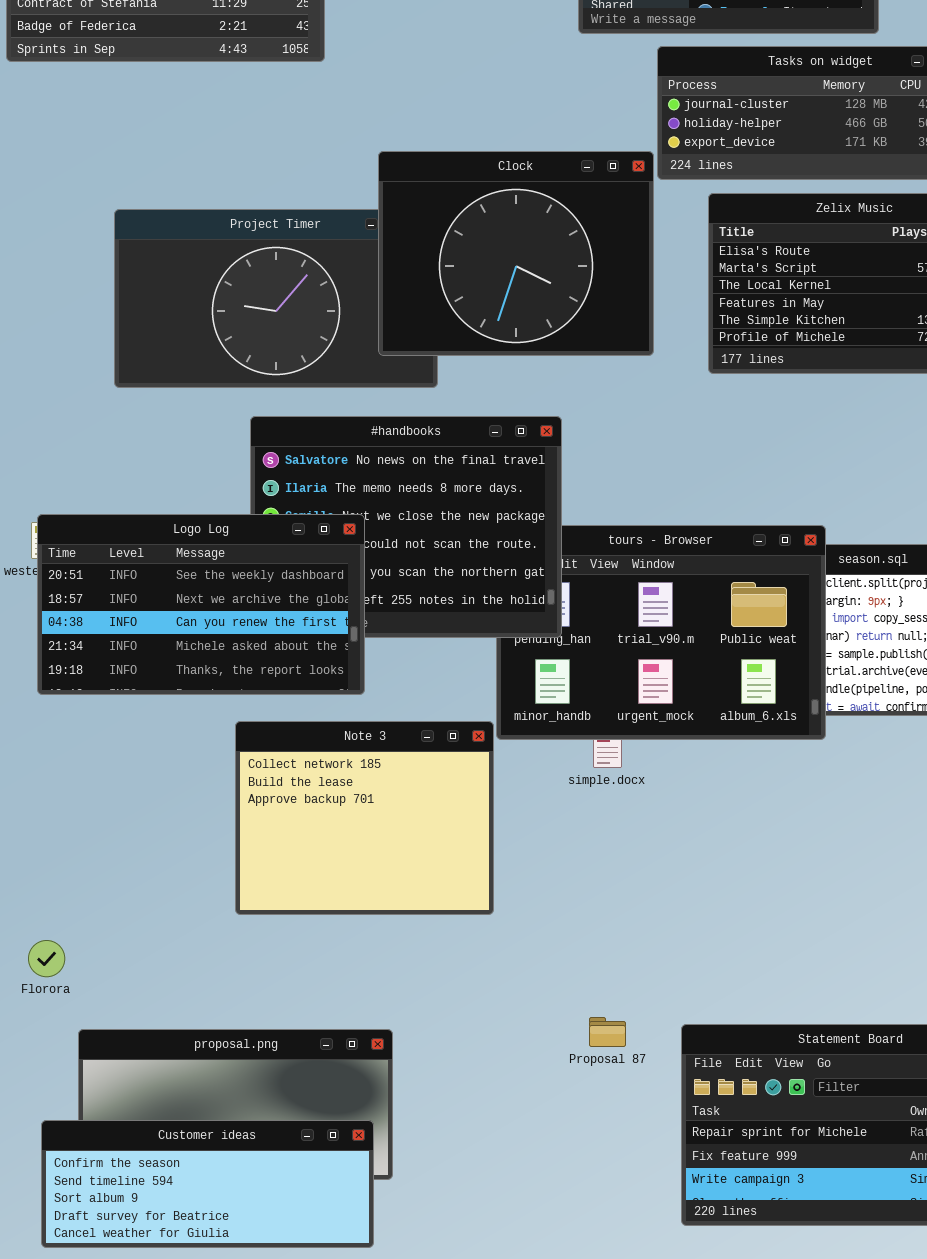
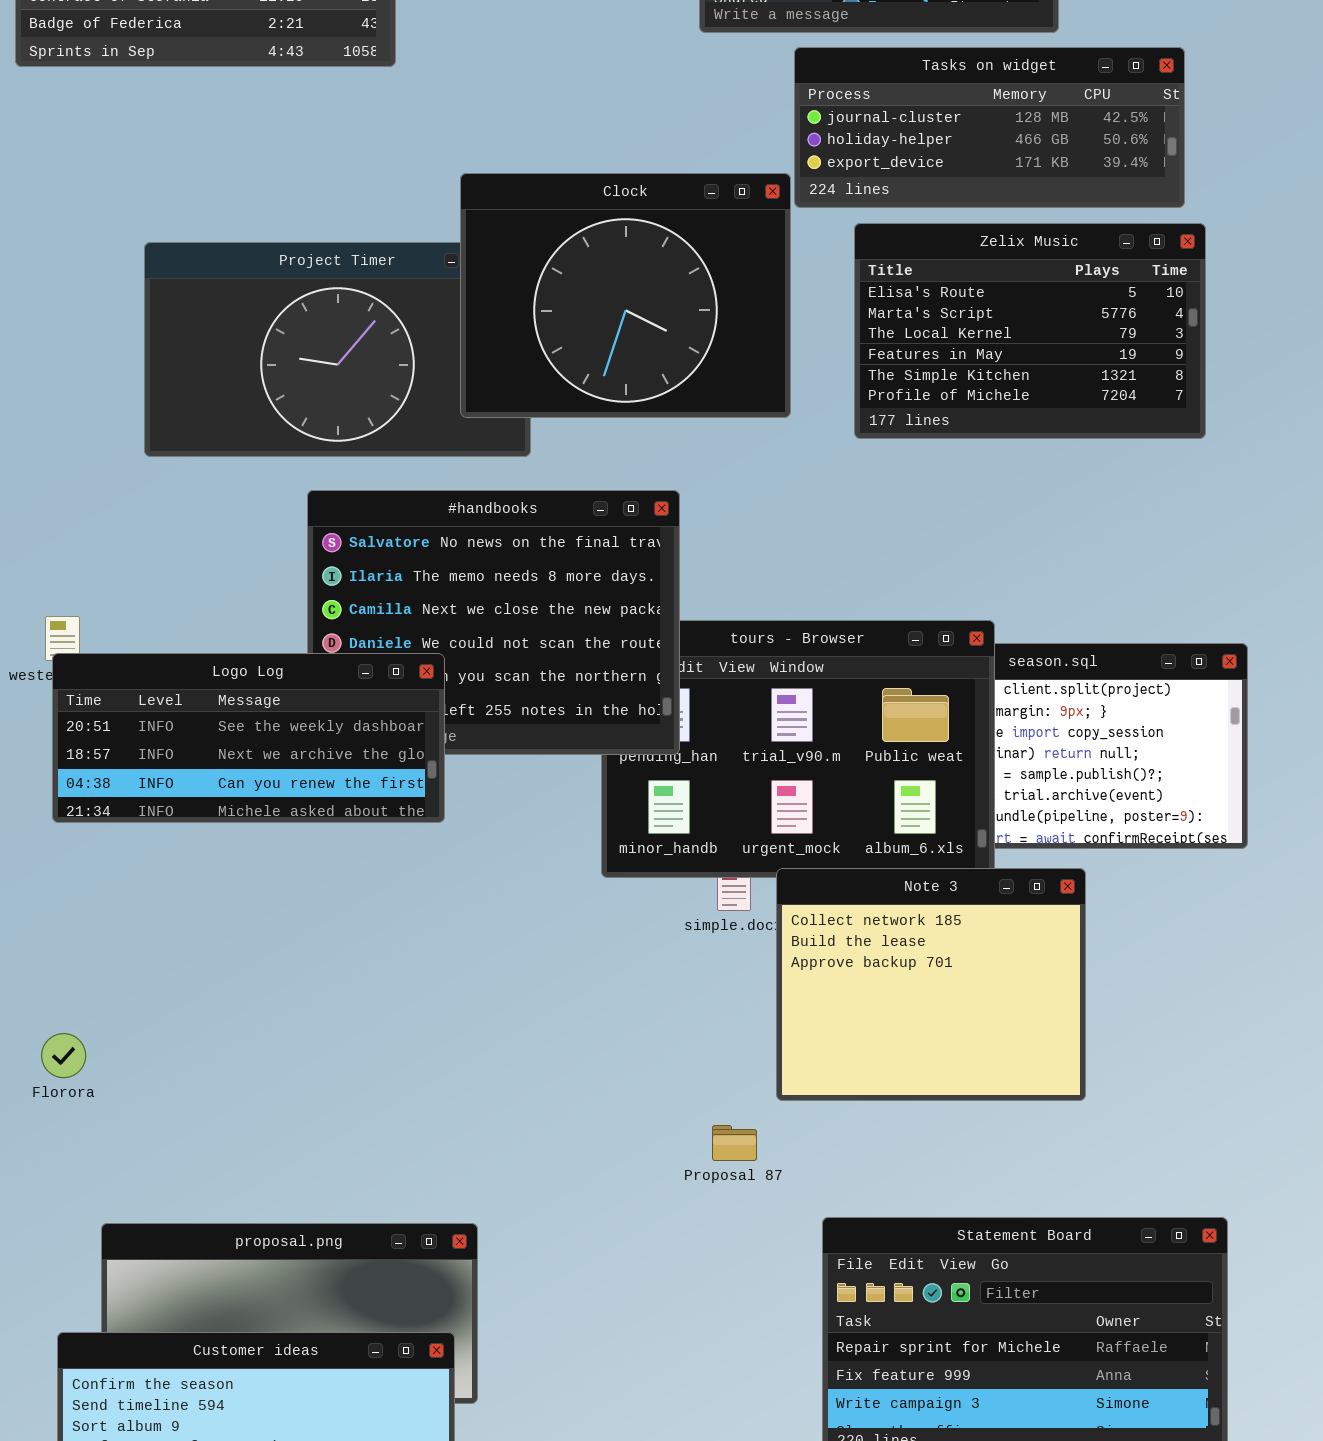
Logo Log: [37,514,365,695] -> [52,653,445,823], resized
Note 3: [235,721,494,915] -> [776,868,1086,1101], moved
Florora: [28,940,65,977] -> [41,1033,86,1078], moved
Proposal 87: [589,1017,626,1047] -> [712,1125,757,1161], moved

